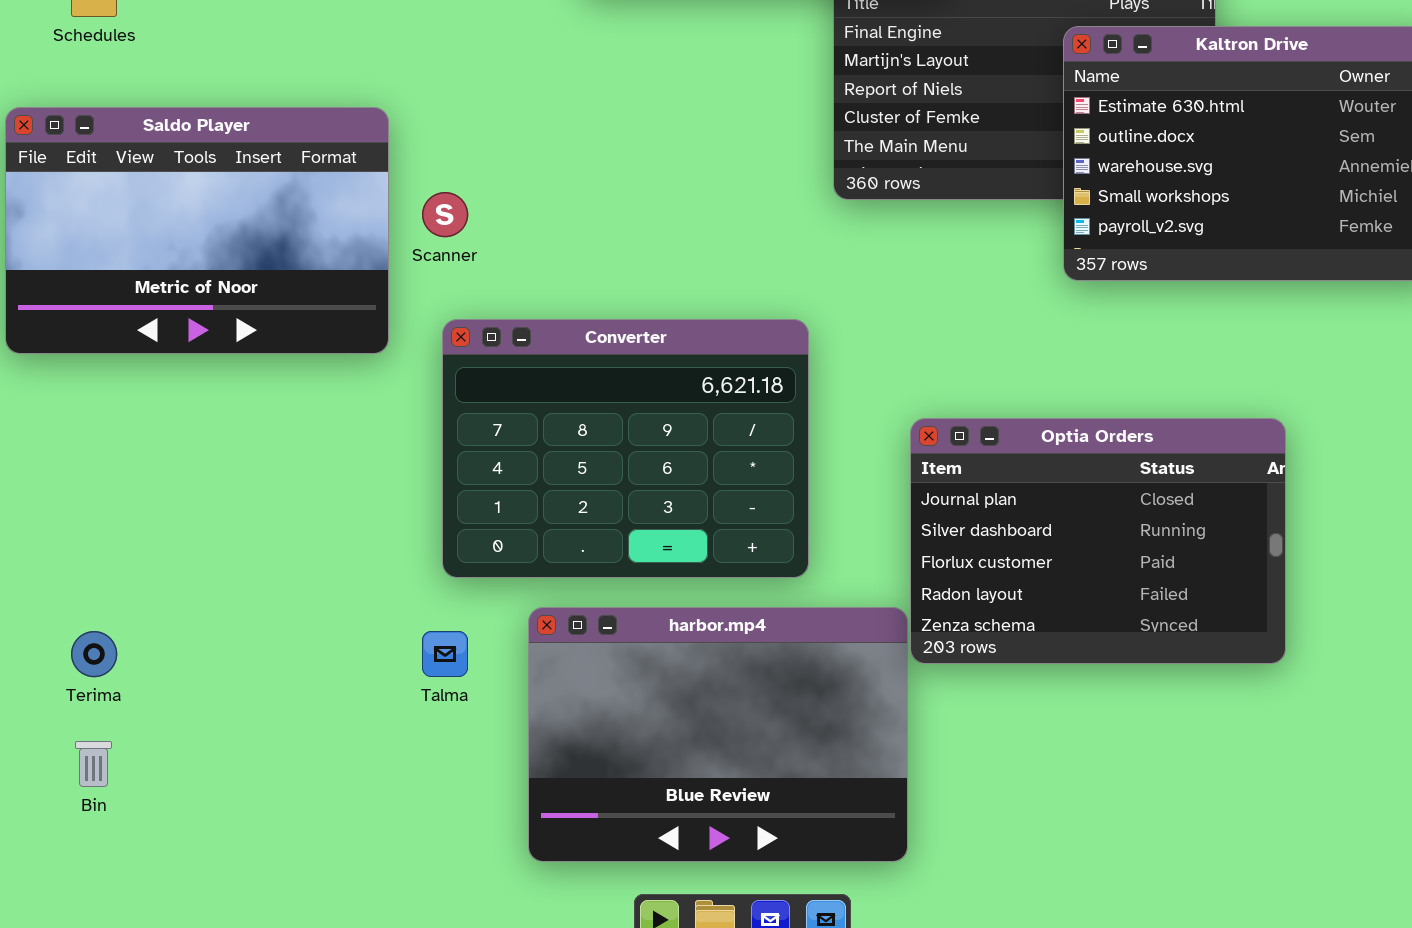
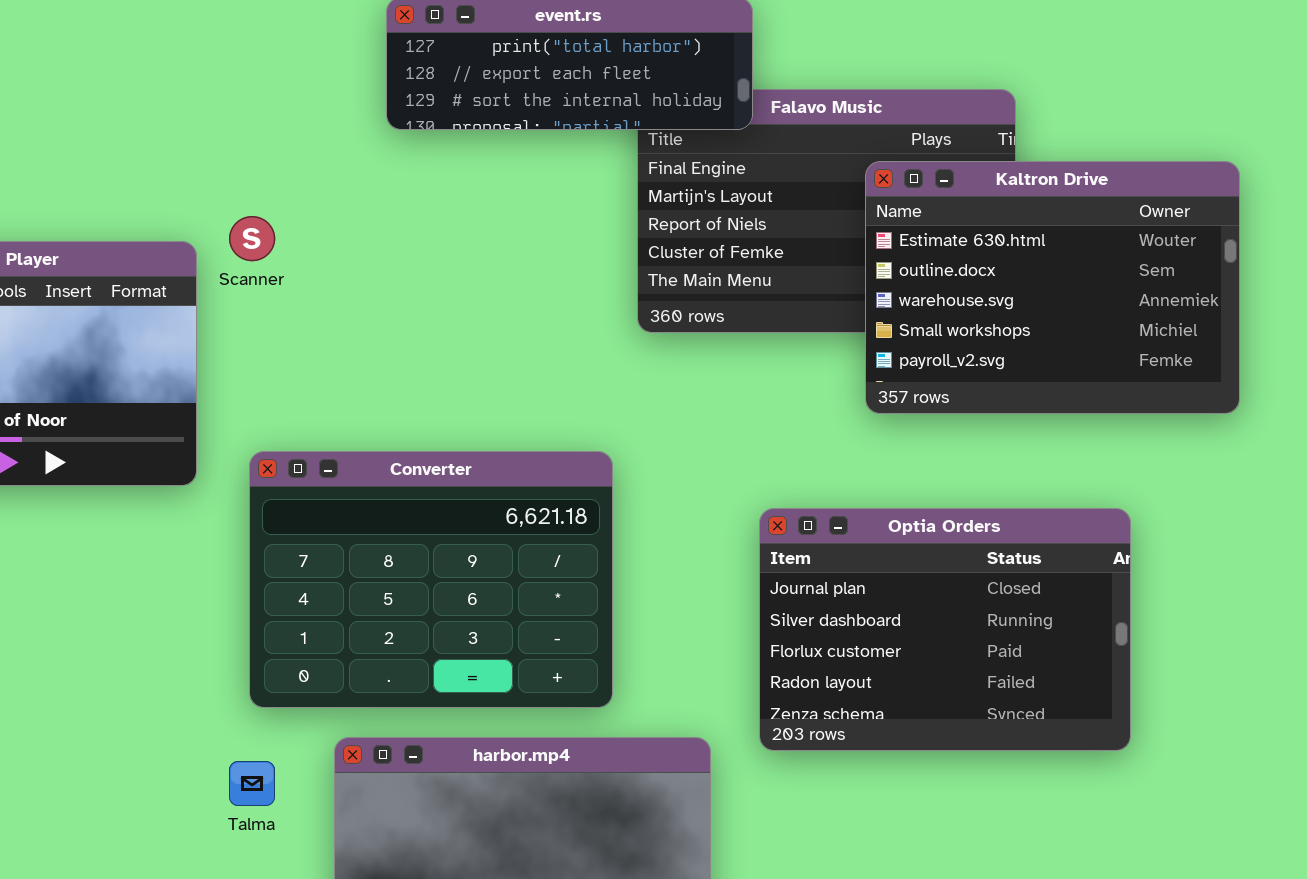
Scanner: [422,192,468,237] -> [229,216,275,261], moved
Optia Orders: [910,418,1286,664] -> [759,508,1131,751], moved

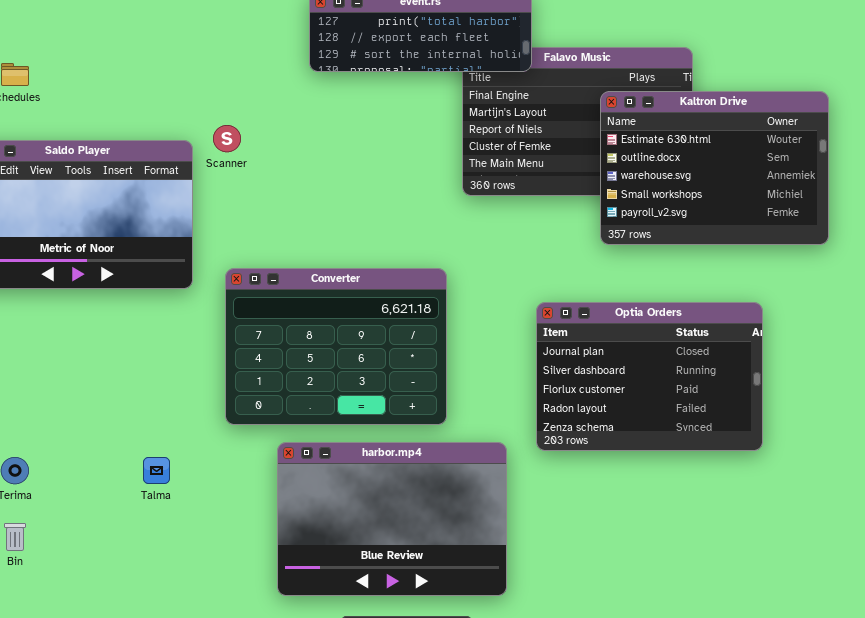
Talma: [229,761,275,806] -> [143,457,170,484], moved

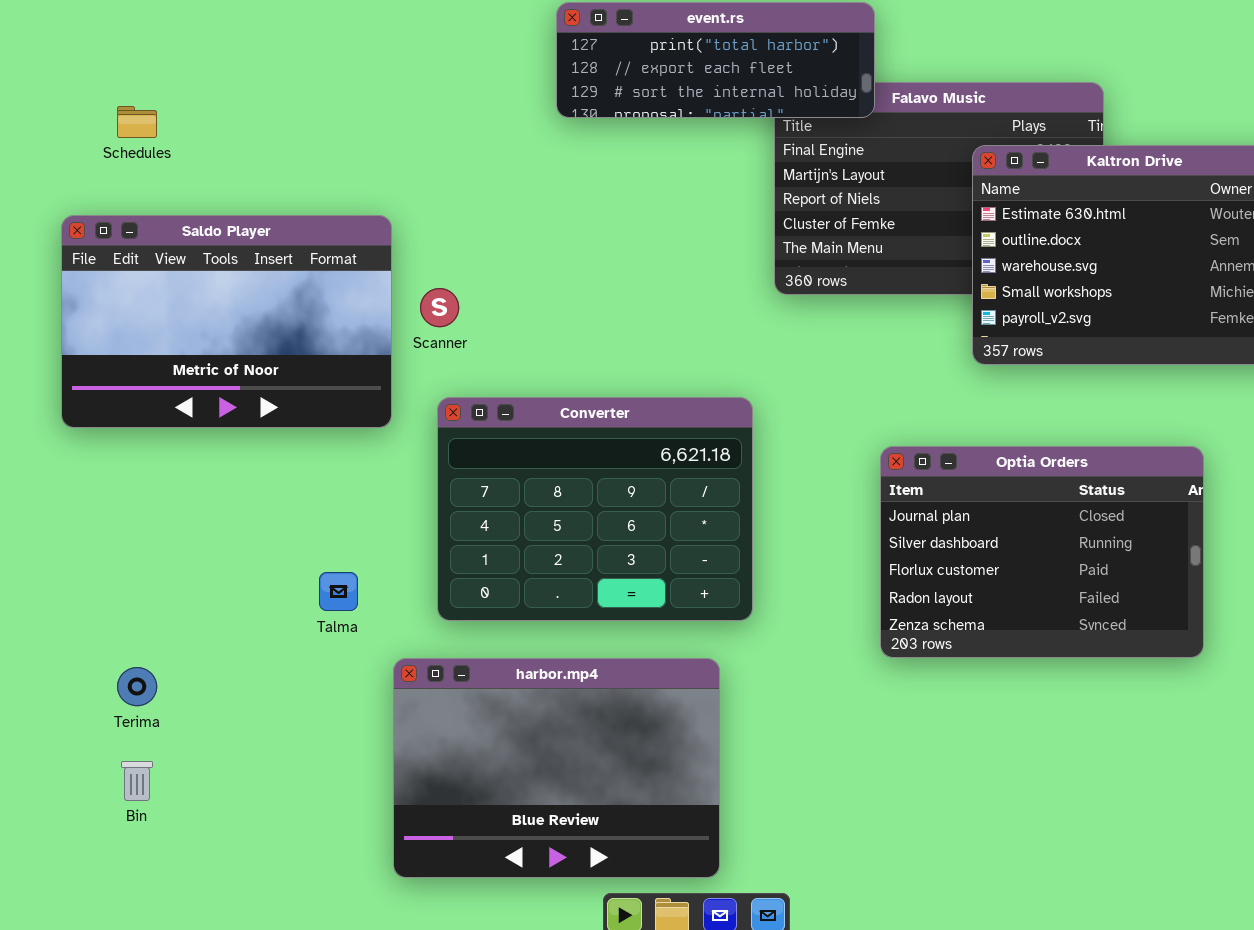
Scanner: [213,125,241,152] -> [420,288,459,327], moved
harbor.mp4: [277,442,507,596] -> [393,658,720,878], moved
Talma: [143,457,170,484] -> [319,572,358,611], moved

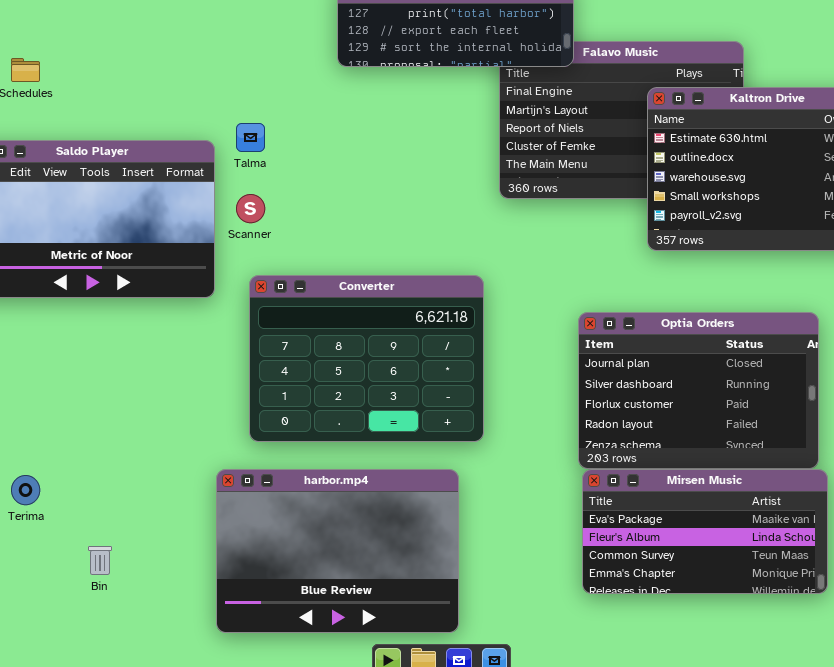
Talma: [319,572,358,611] -> [236,123,265,152], moved
Mirsen Music: none -> [582,469,828,594], opened
Bin: [121,761,153,801] -> [88,546,112,575], moved

